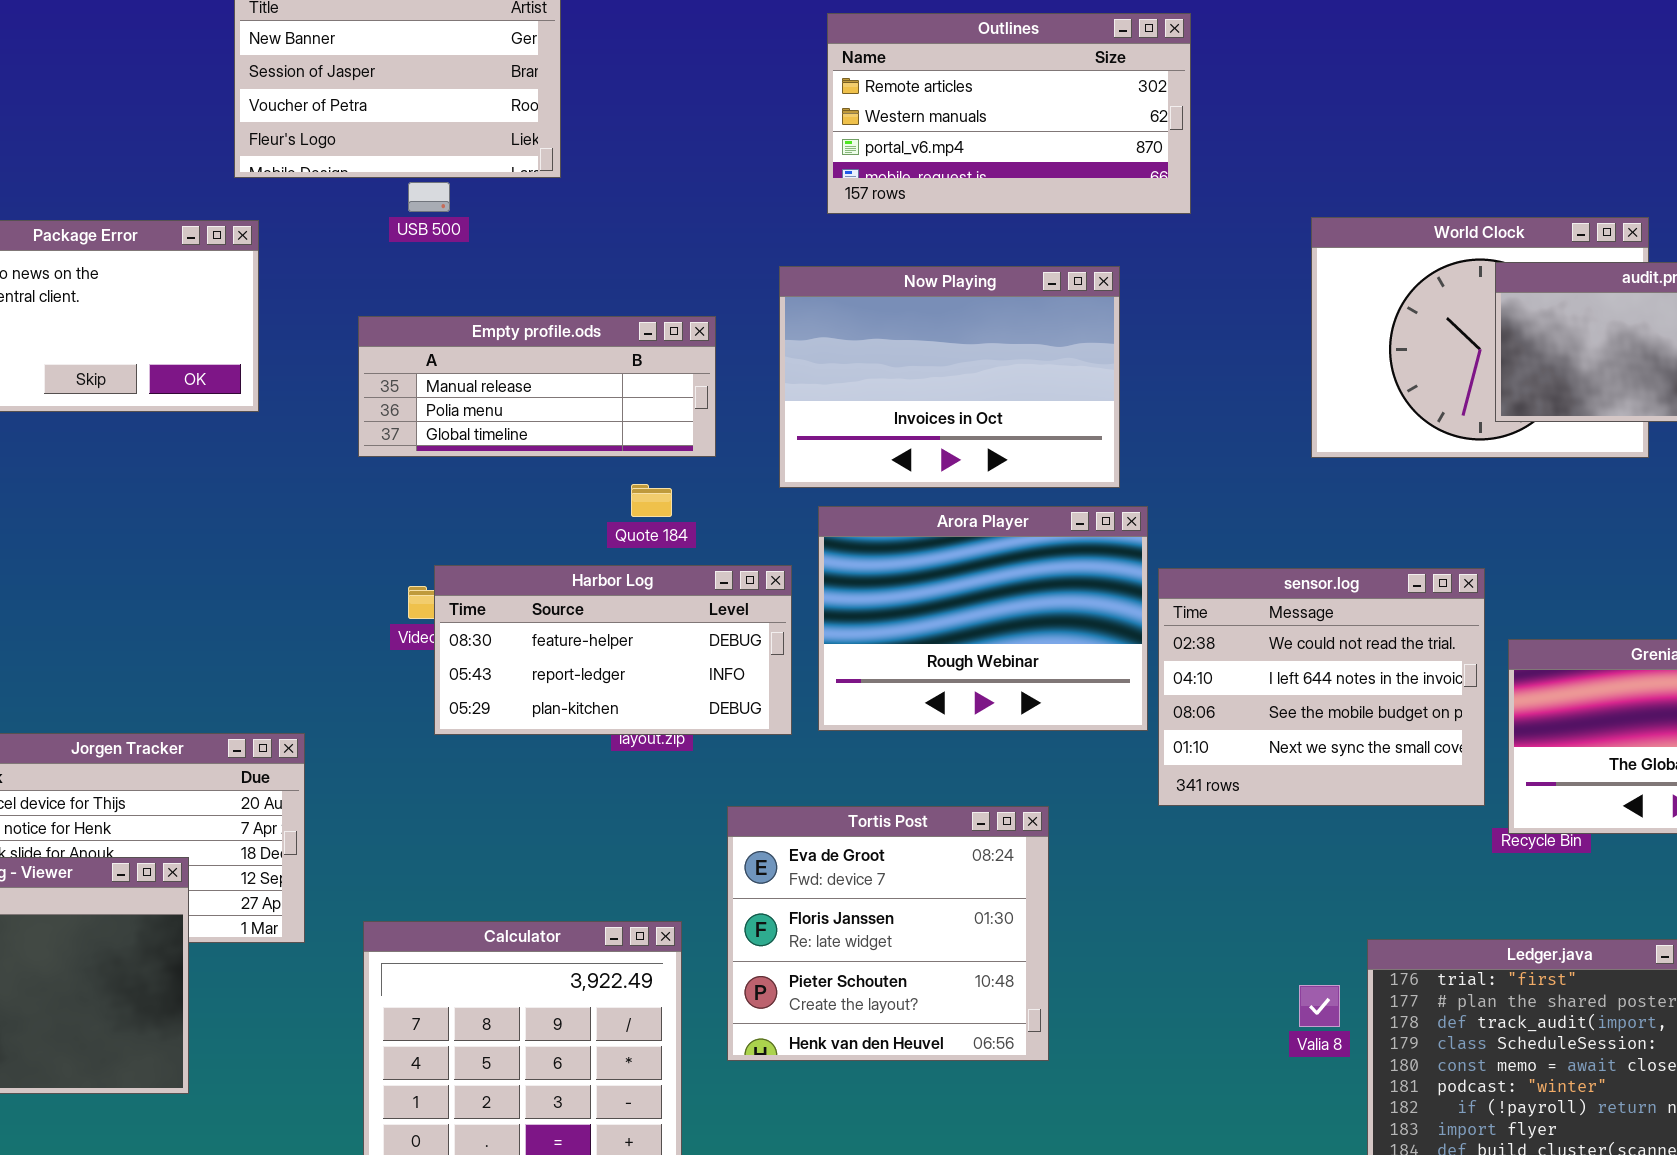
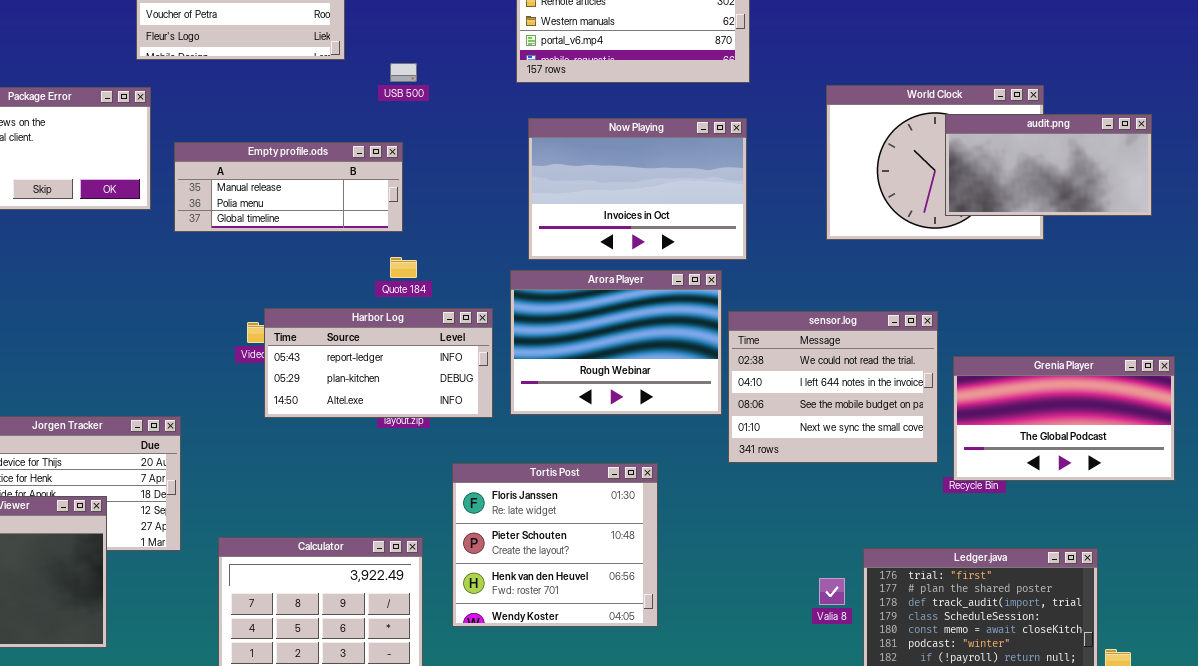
USB 500: [408,182,450,212] -> [390,63,417,82], moved
Now Playing: [779,266,1120,488] -> [528,118,747,260], moved
Empty profile.ods: [358,316,716,457] -> [174,142,403,232], moved
Harbor Log: [434,565,792,735] -> [264,308,493,418], scrolled down 1 row
Tortis Post: [727,806,1049,1061] -> [452,463,658,627], scrolled down 1 row

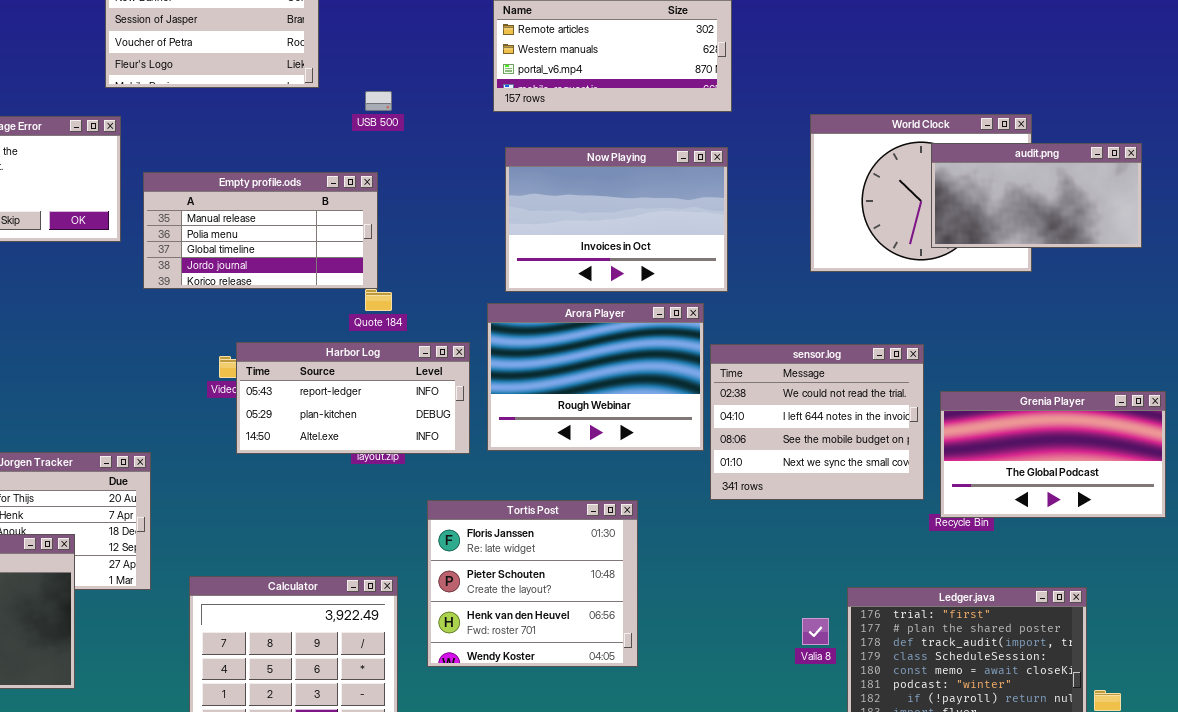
Empty profile.ods: [174,142,403,232] -> [143,172,378,289], resized

